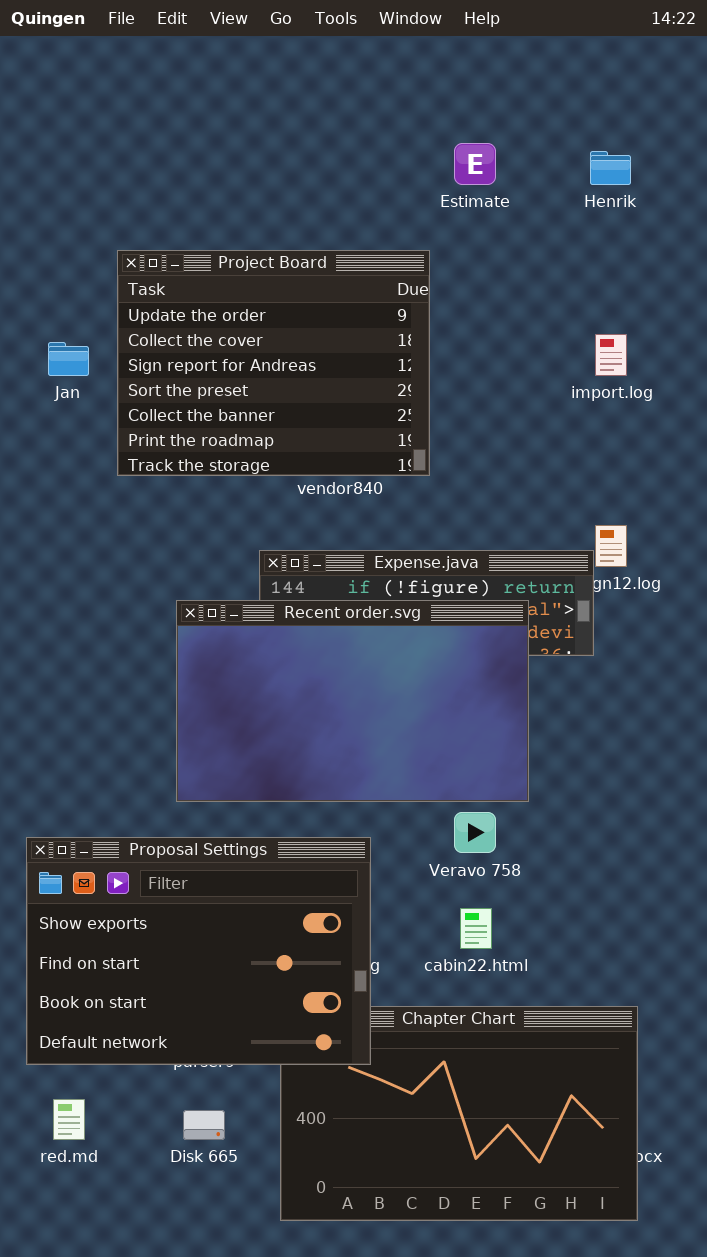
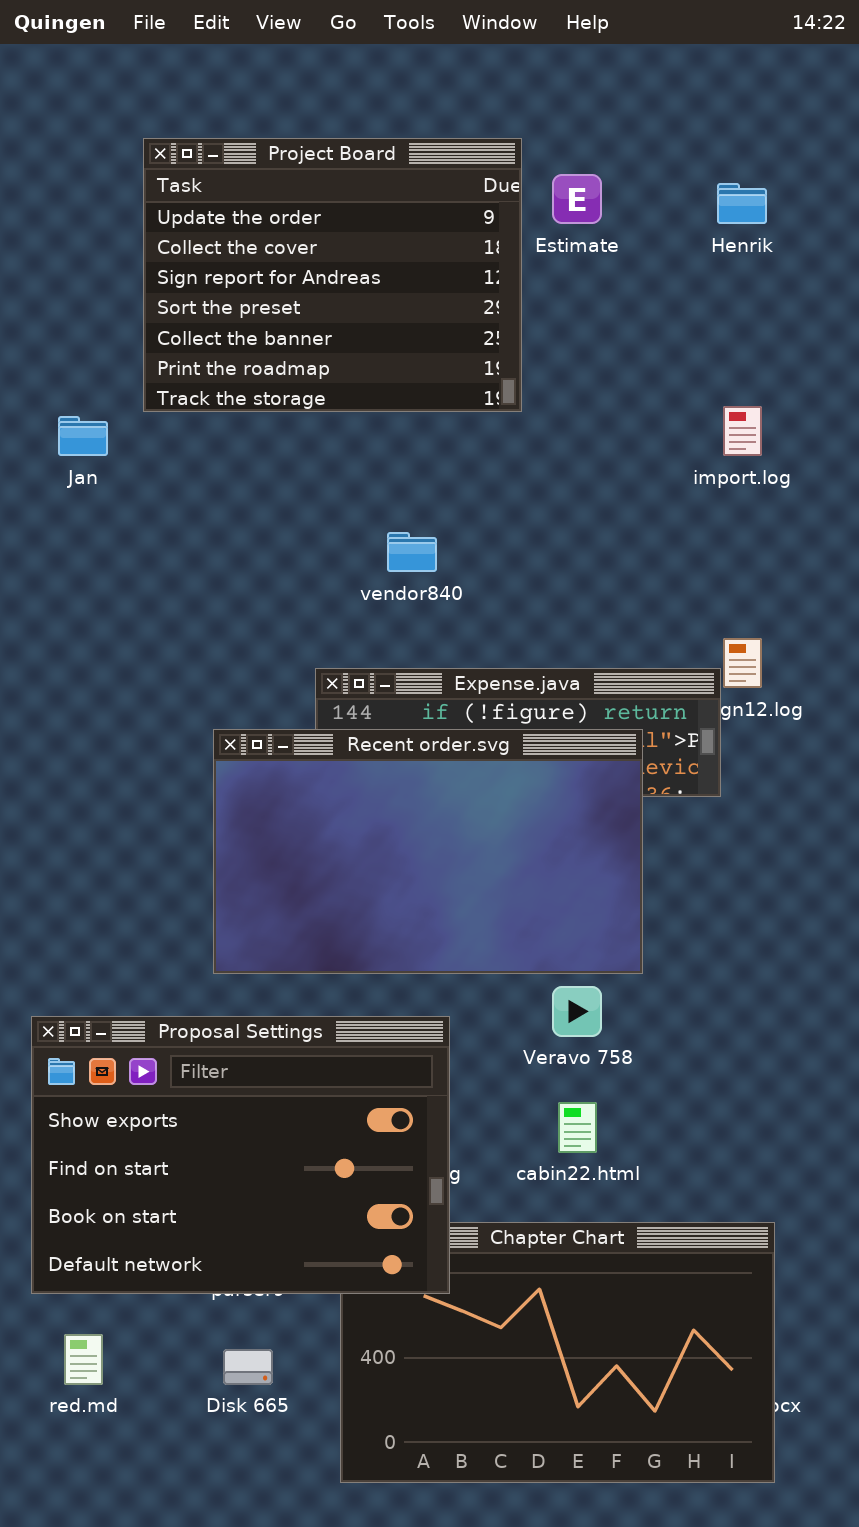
Project Board: [117,250,430,476] -> [143,138,522,412], moved

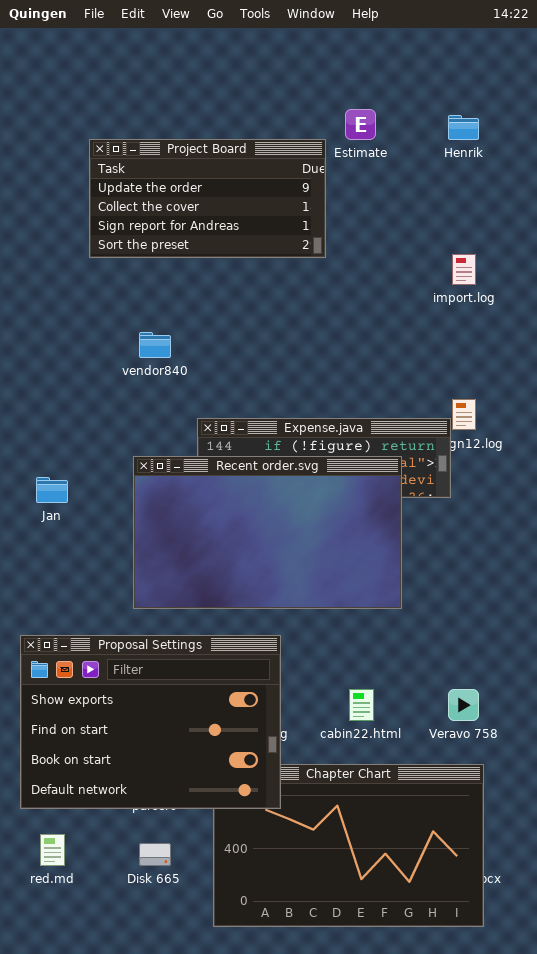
Project Board: [143,138,522,412] -> [89,139,326,258], resized
Jan: [58,416,108,456] -> [36,477,68,503], moved
vendor840: [387,532,437,572] -> [139,332,171,358], moved
Veravo 758: [552,986,602,1037] -> [448,689,479,721], moved

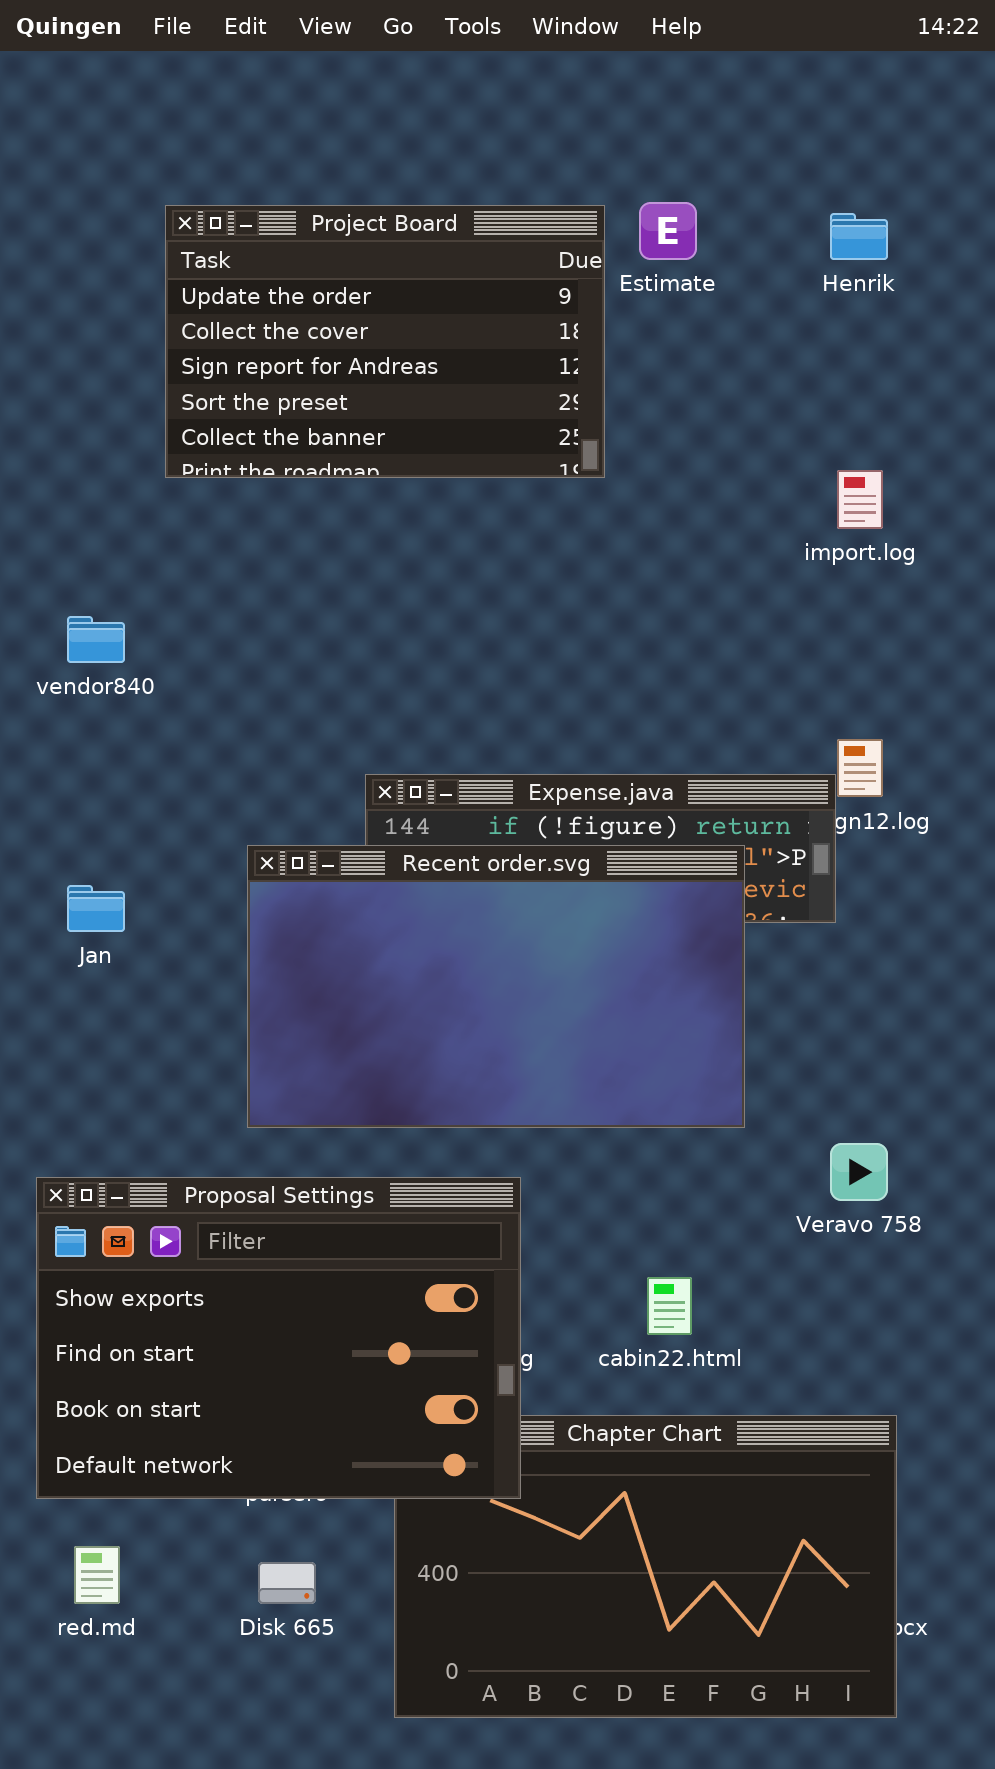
Project Board: [89,139,326,258] -> [165,205,605,478], resized
vendor840: [139,332,171,358] -> [67,616,125,663], moved
Veravo 758: [448,689,479,721] -> [830,1143,888,1201], moved

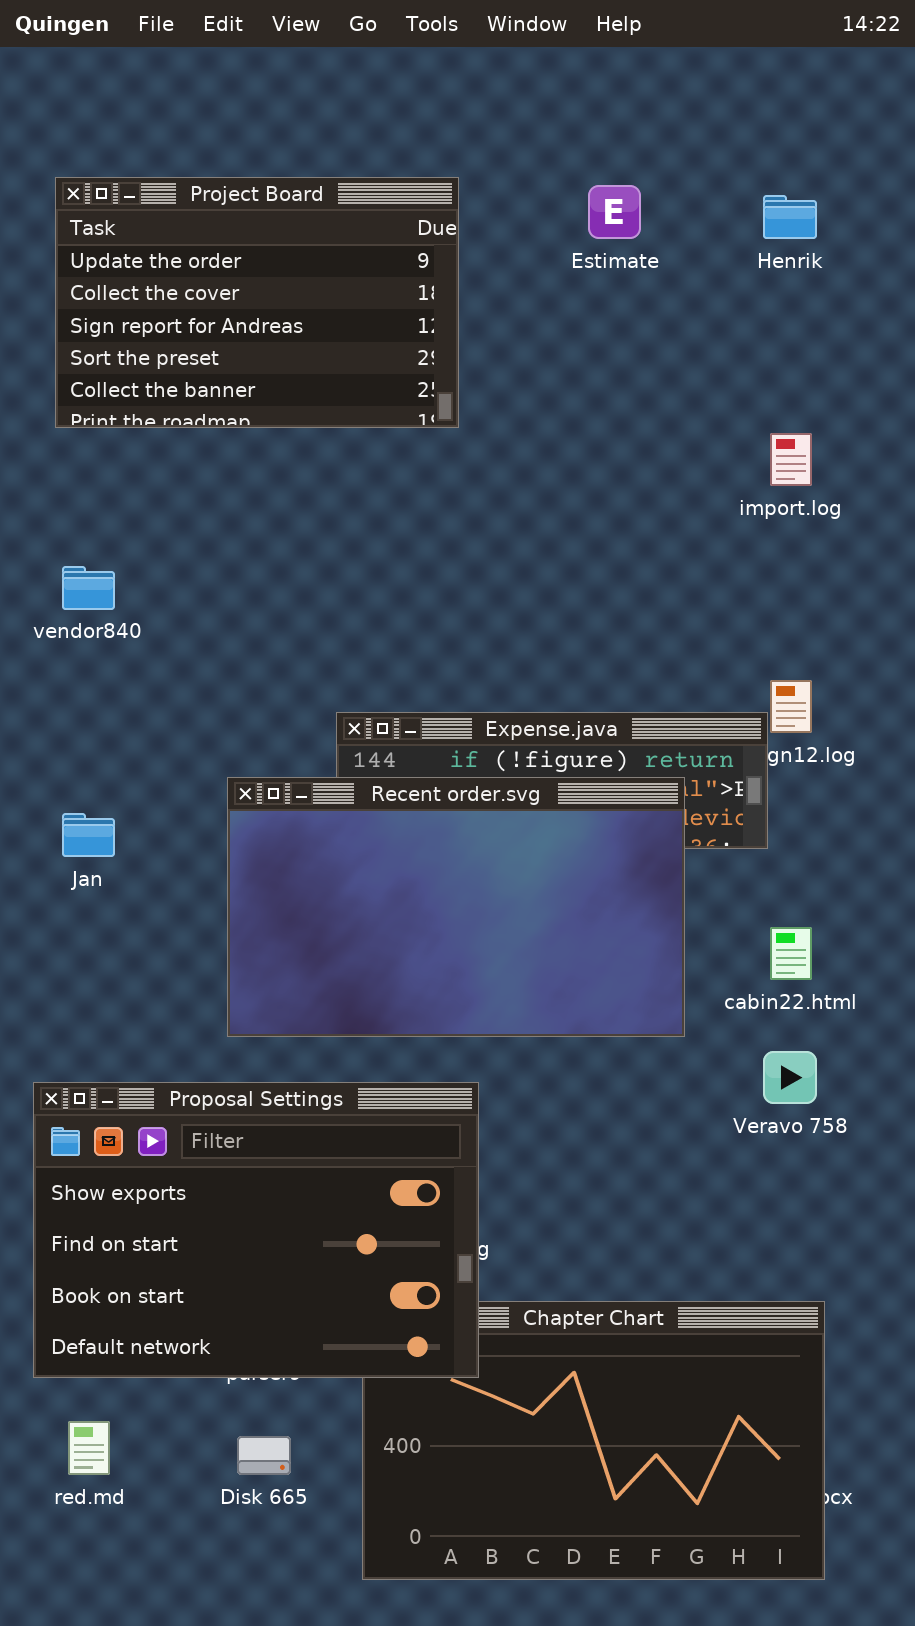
Project Board: [165,205,605,478] -> [55,177,459,428], moved
cabin22.html: [647,1277,692,1335] -> [770,927,812,980], moved

